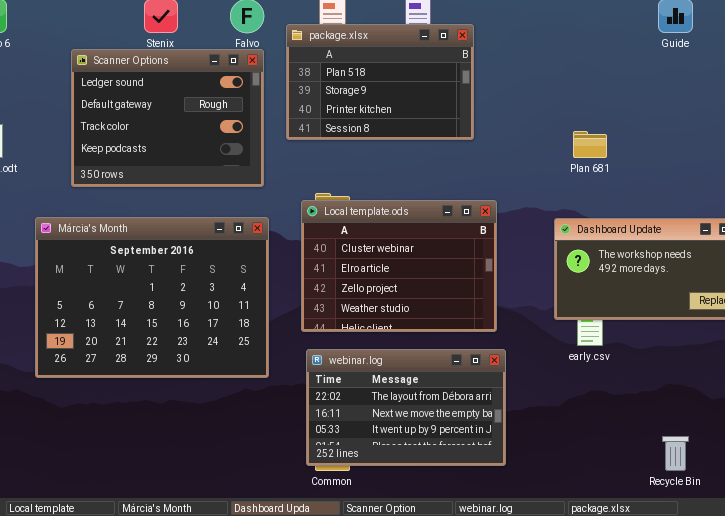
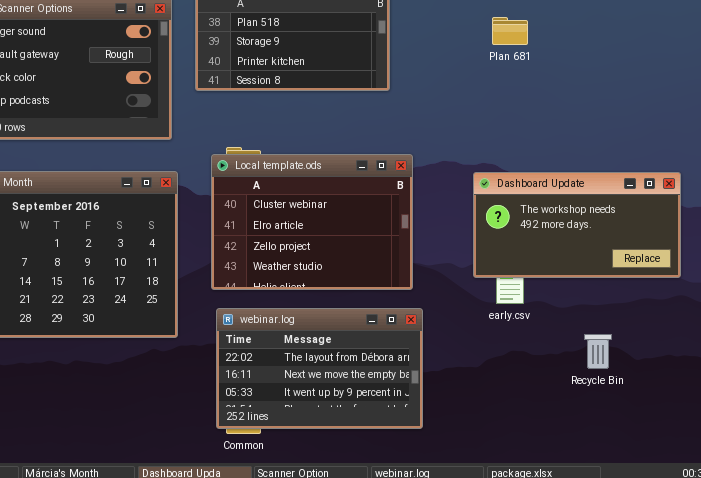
Plan 681: [573,131,607,158] -> [492,17,528,45], moved
Recycle Bin: [662,436,689,471] -> [584,334,612,369], moved

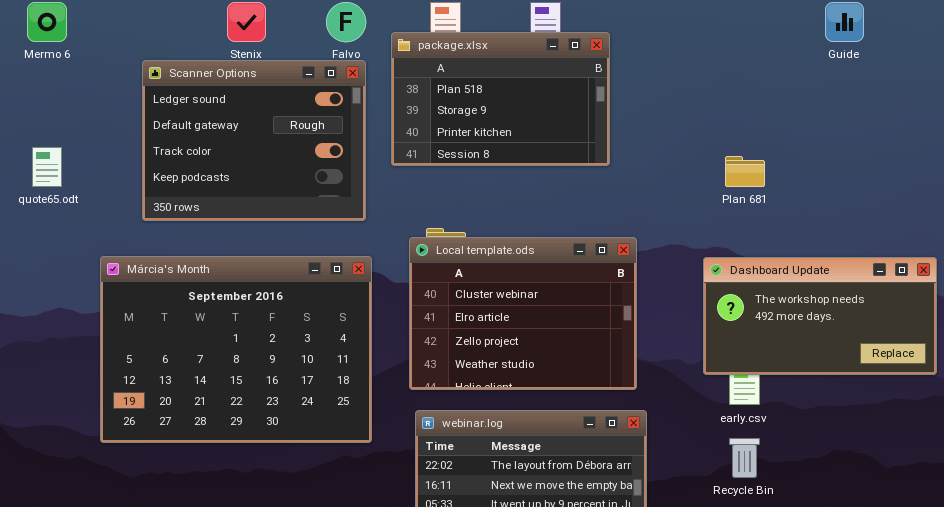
Plan 681: [492,17,528,45] -> [725,156,765,187], moved
Recycle Bin: [584,334,612,369] -> [729,438,760,478], moved

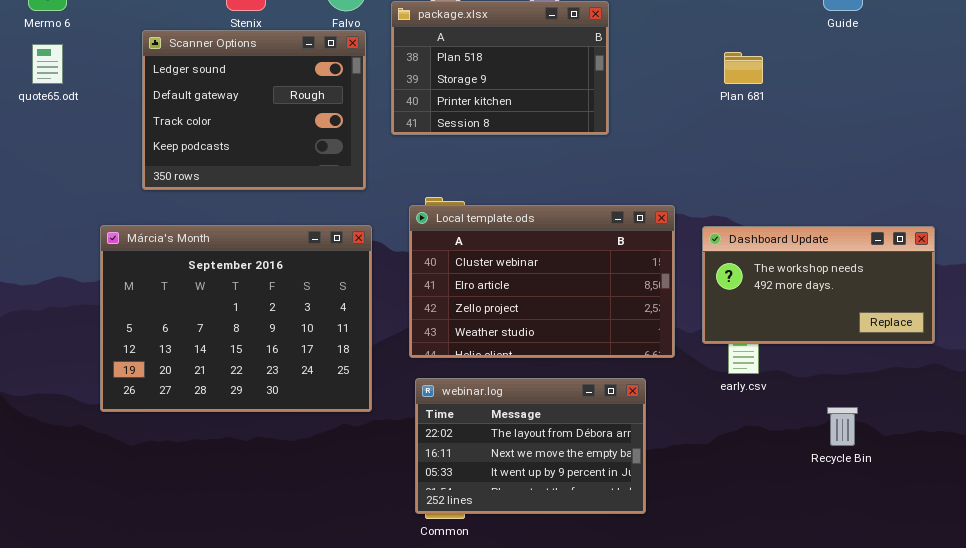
quote65.odt: [32,147,62,187] -> [32,44,63,84], moved
Plan 681: [725,156,765,187] -> [724,52,763,84], moved
Local template.ods: [409,237,637,390] -> [409,205,675,358], resized
Recycle Bin: [729,438,760,478] -> [827,407,858,446], moved

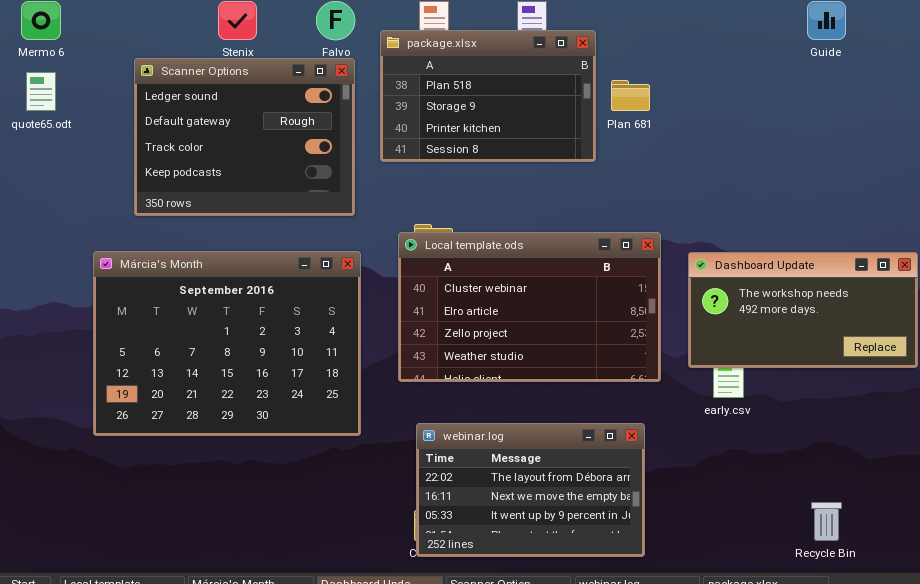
Plan 681: [724,52,763,84] -> [611,80,650,111], moved
webinar.log: [415,378,646,514] -> [416,423,645,557], moved
Recycle Bin: [827,407,858,446] -> [811,502,842,541], moved

